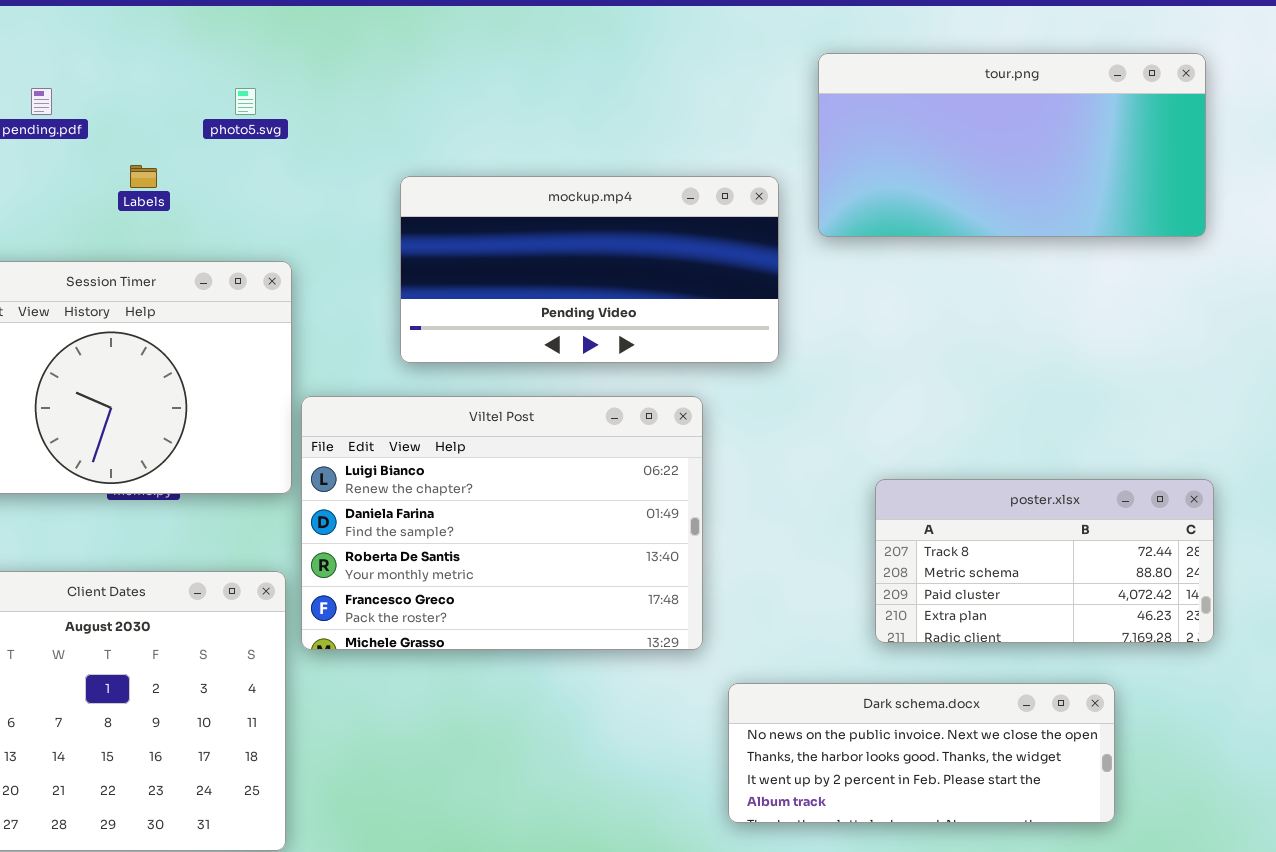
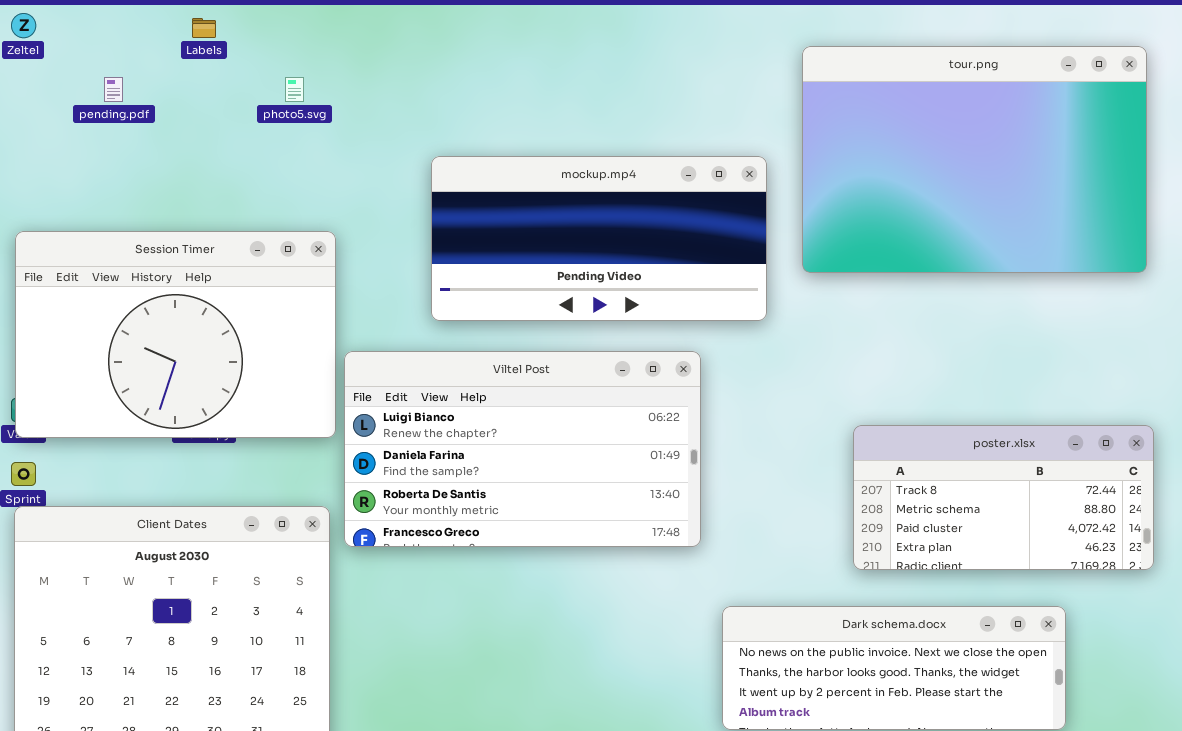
tour.png: [818,53,1206,237] -> [802,46,1147,273], resized
Labels: [130,165,157,188] -> [192,18,216,38], moved
Viltel Post: [301,396,703,650] -> [344,351,701,547], resized

